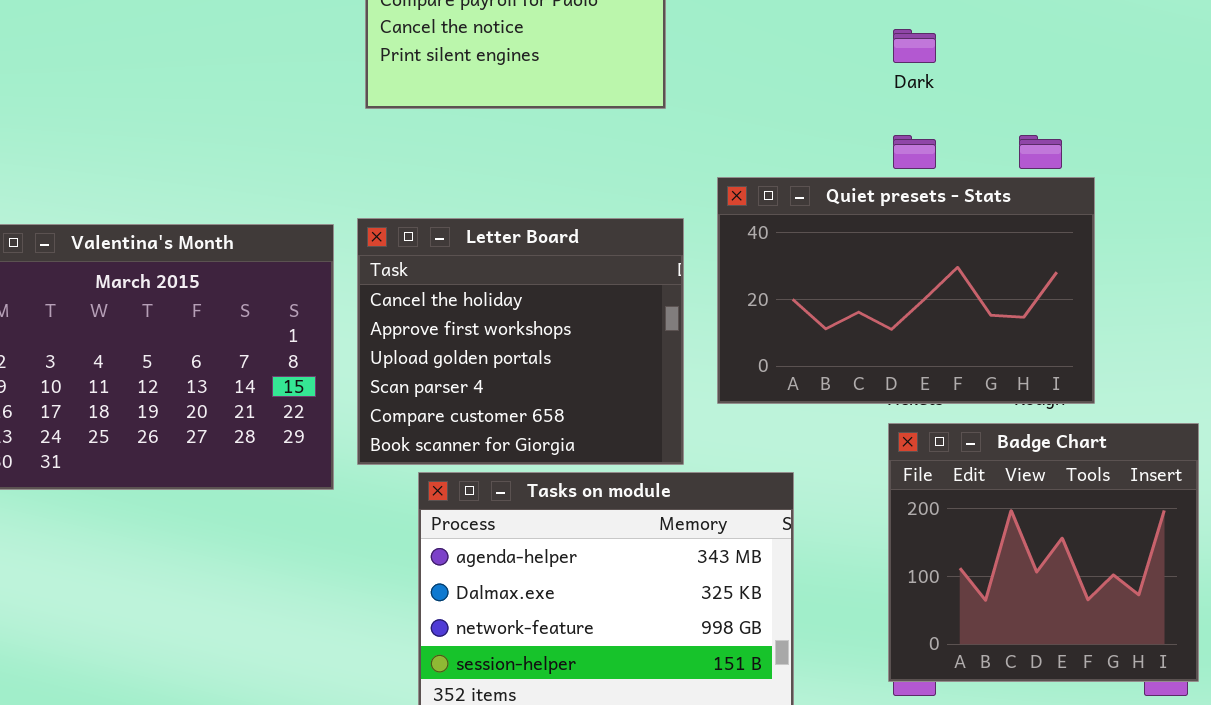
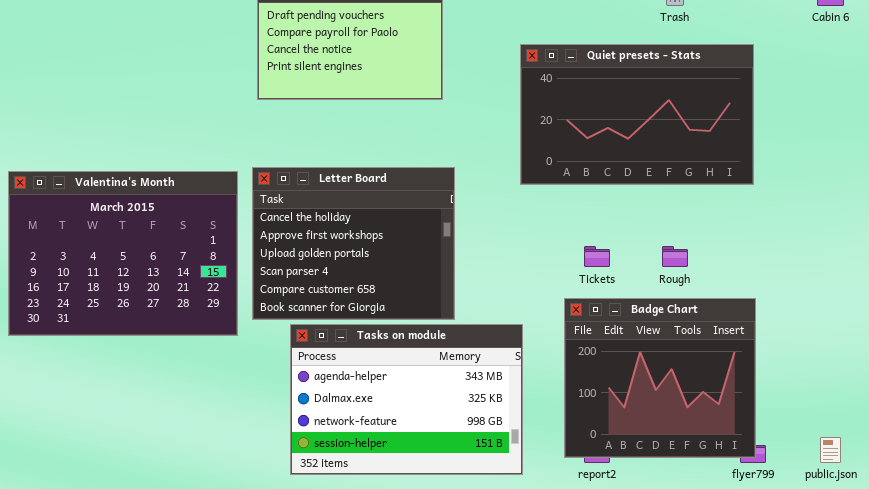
Quiet presets - Stats: [717,177,1095,404] -> [520,44,754,185], moved
Badge Chart: [888,423,1199,682] -> [564,298,756,458], moved

